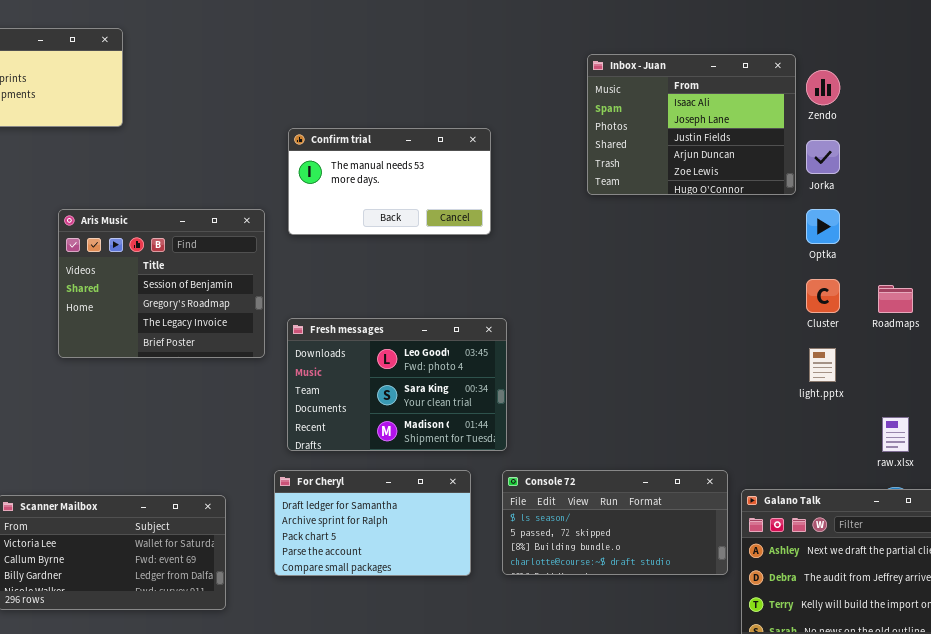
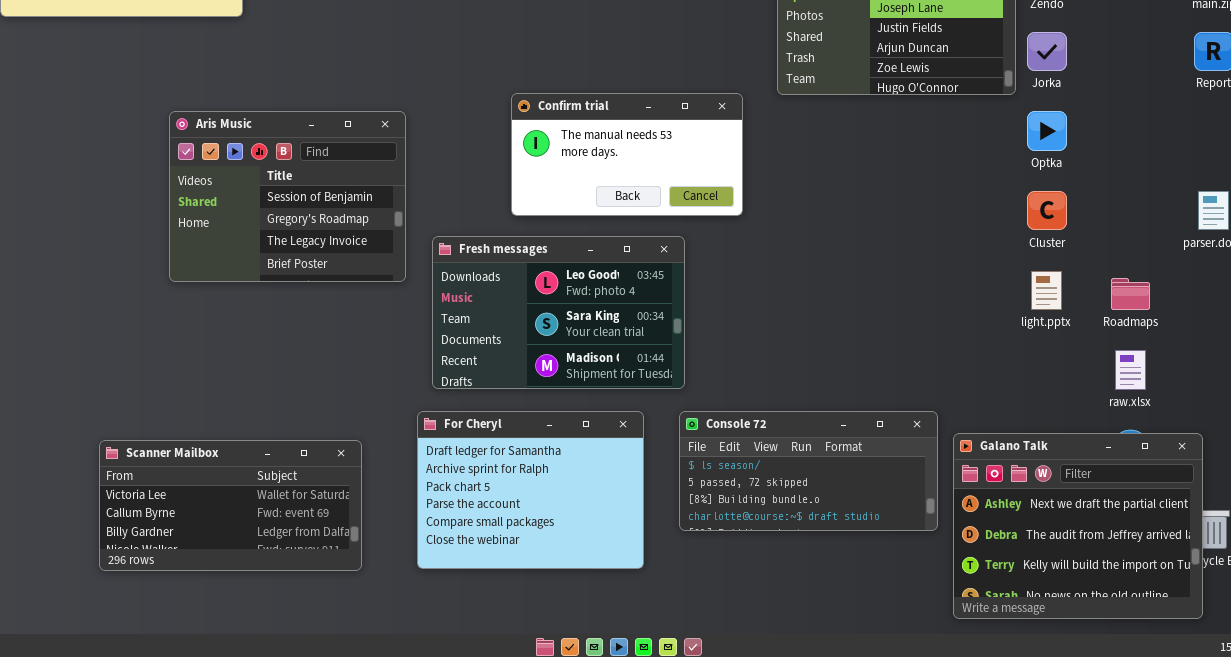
Confirm trial: [288,128,491,235] -> [511,93,743,216], moved
Roadmaps: [878,285,913,313] -> [1111,278,1150,310], moved
For Cheryl: [274,470,471,576] -> [417,411,644,569], resized

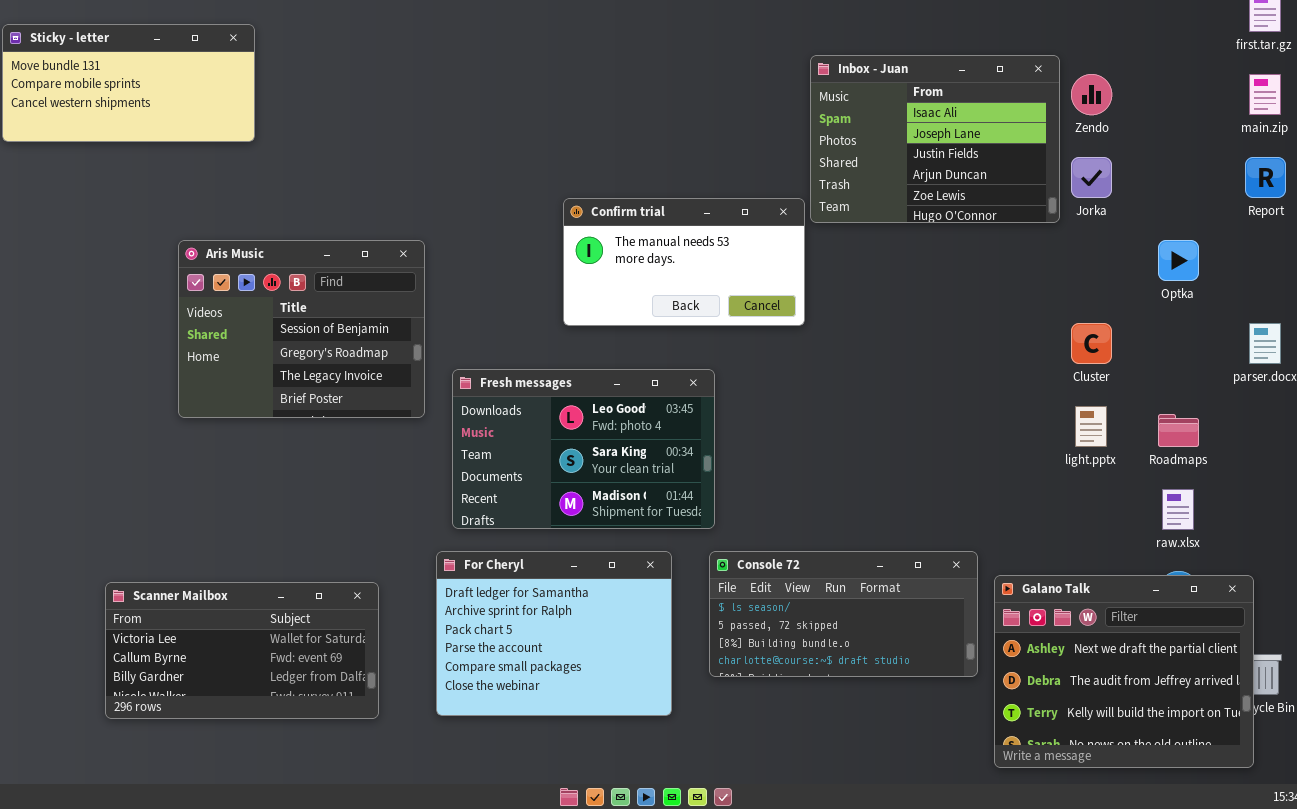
Confirm trial: [511,93,743,216] -> [563,198,805,326], moved
Optka: [1027,111,1067,151] -> [1158,240,1199,281], moved

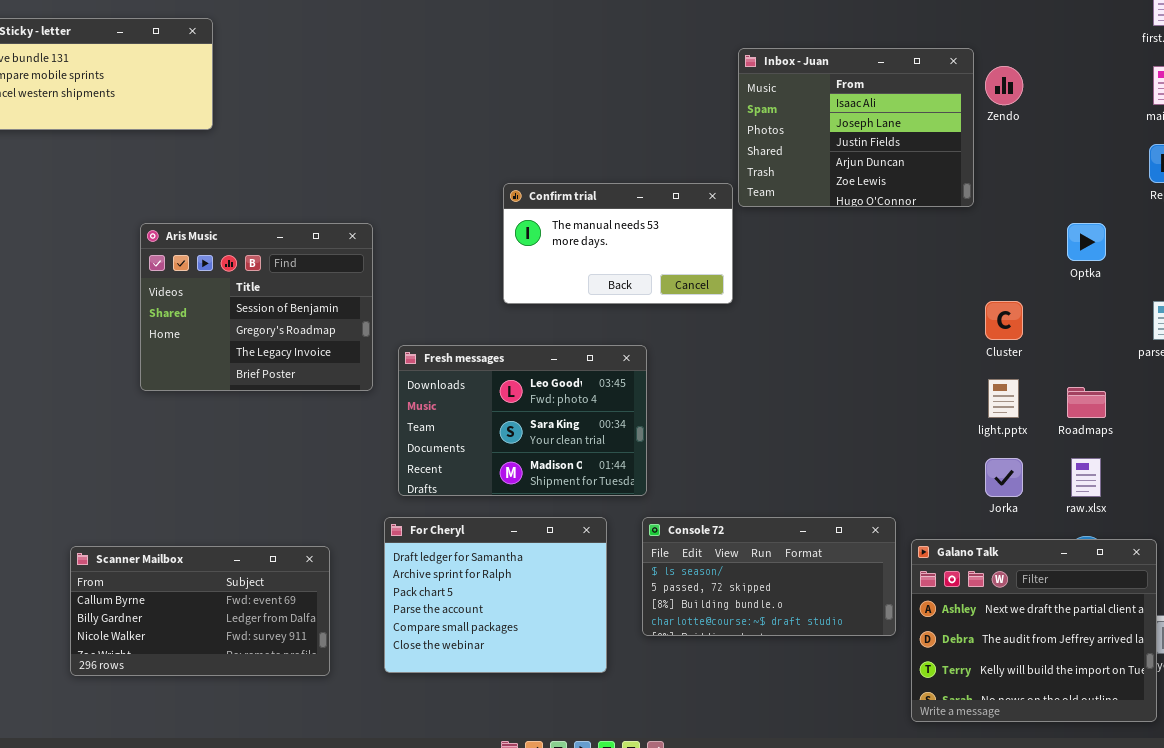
Jorka: [1071,157,1112,198] -> [985,458,1023,497], moved
Scanner Mailbox: [105,582,379,719] -> [70,546,330,676], scrolled down 1 row

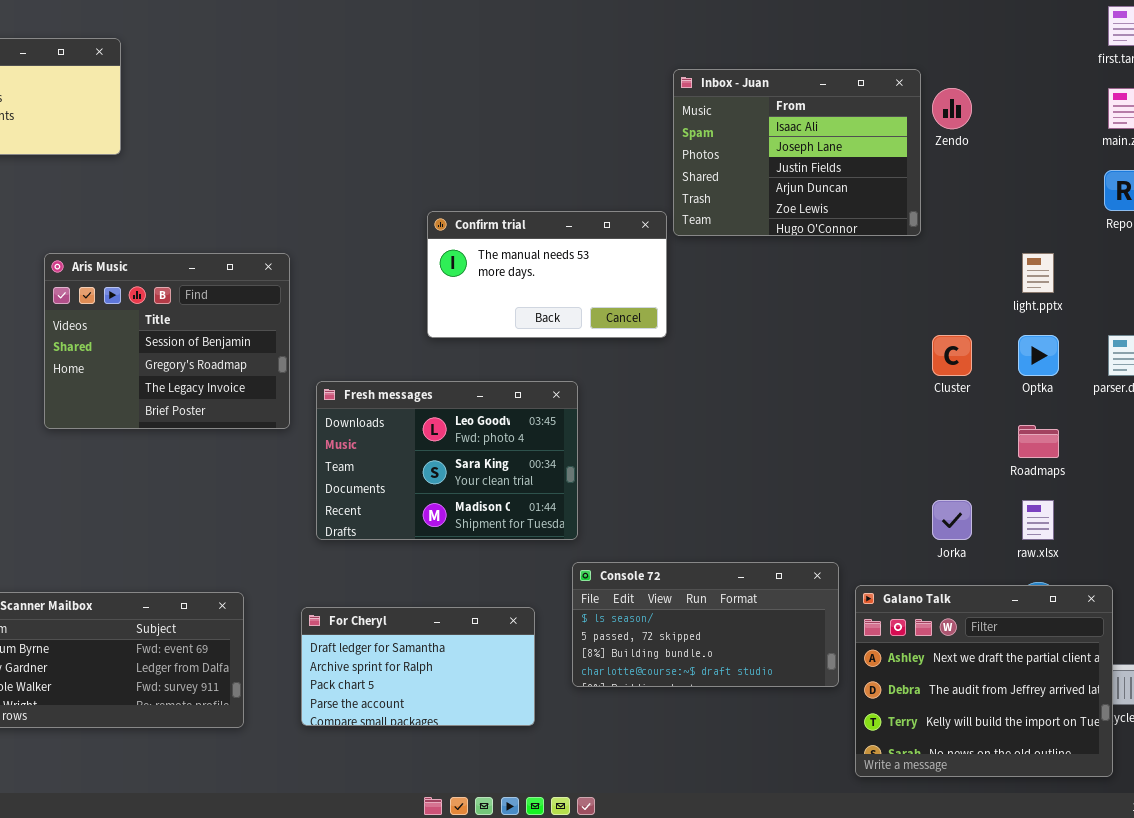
Optka: [1067,223,1106,261] -> [1018,335,1059,376], moved
light.pptx: [988,379,1019,418] -> [1022,253,1054,293], moved
For Cheryl: [384,517,607,673] -> [301,607,535,726], resized

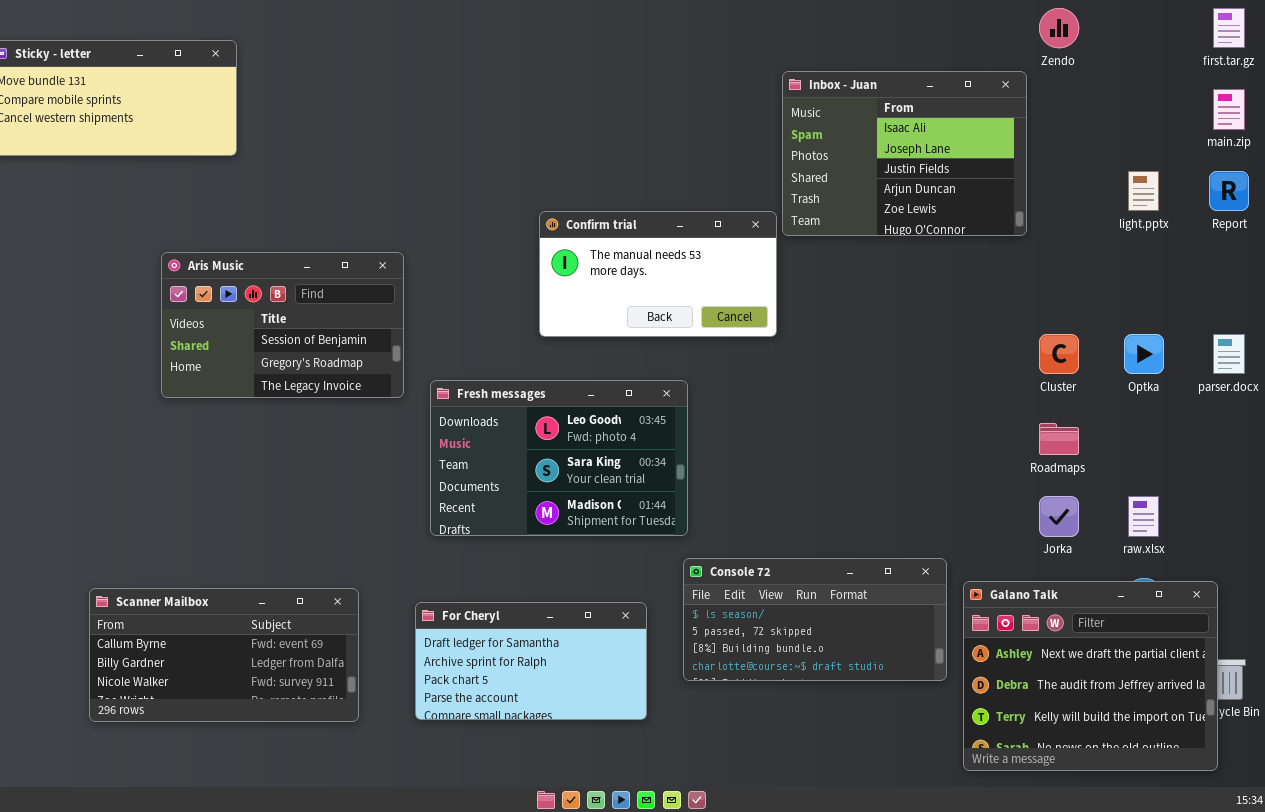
Zendo: [932,88,972,129] -> [1039,8,1079,48], moved
Aris Music: [44,253,290,429] -> [161,252,404,398], resized
light.pptx: [1022,253,1054,293] -> [1128,171,1159,211], moved
Roadmaps: [1018,425,1059,458] -> [1039,423,1079,455], moved

